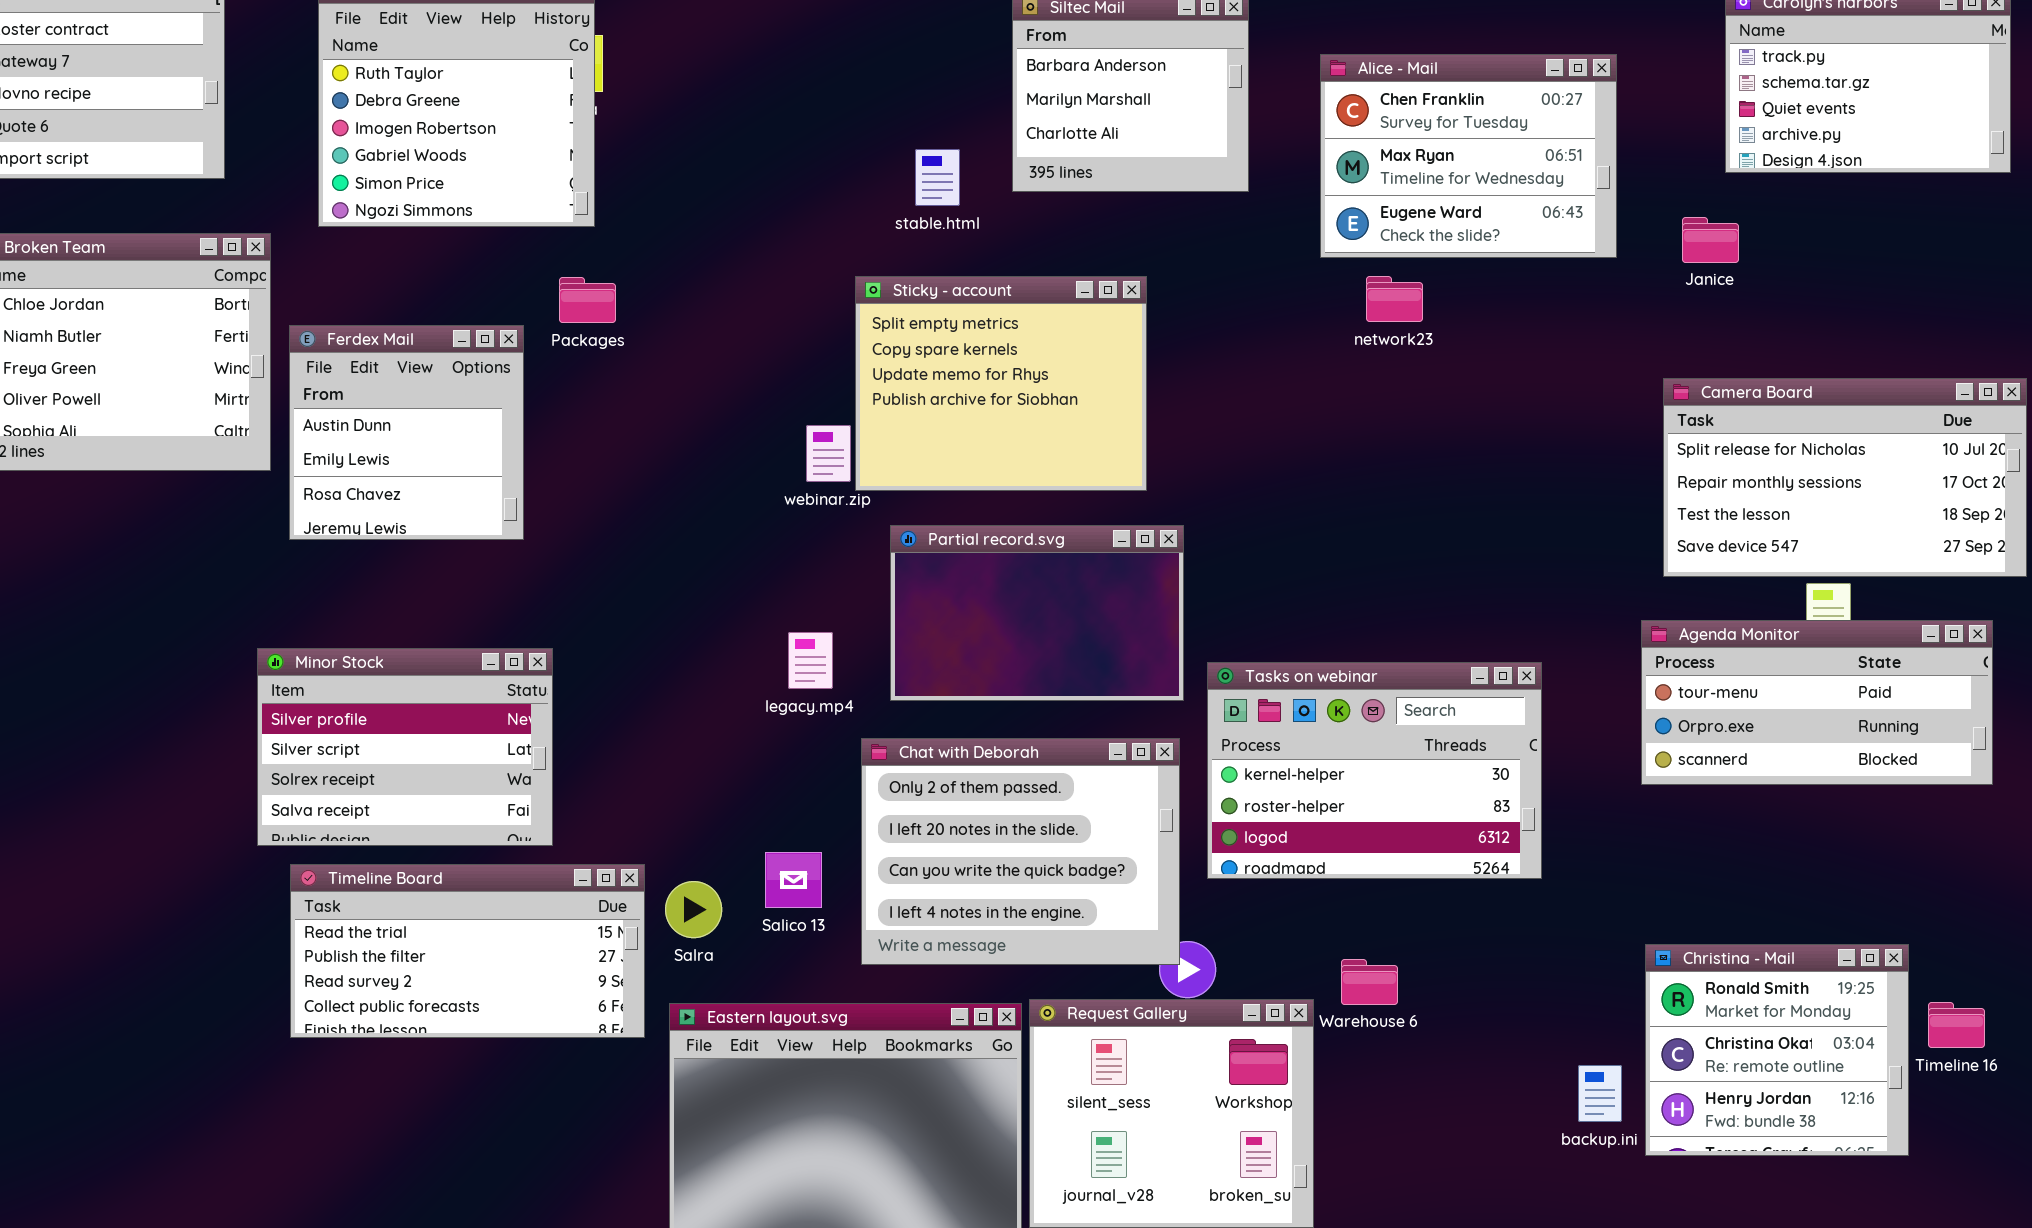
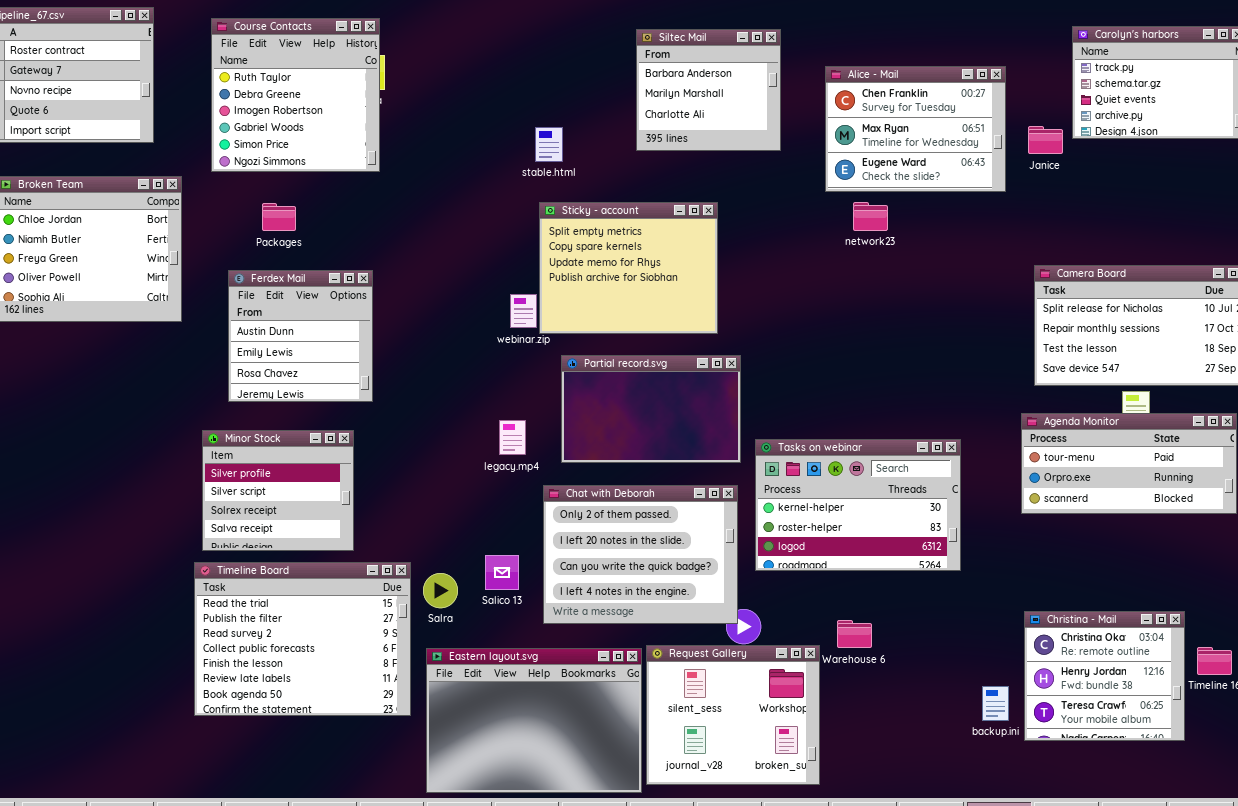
stable.html: [915,149,960,206] -> [535,127,563,162], moved
Janice: [1682,217,1739,263] -> [1028,126,1063,154], moved
Packages: [559,277,616,323] -> [262,203,296,231], moved
Ferdex Mail: [289,325,524,540] -> [228,270,373,402], moved
Minor Stock: [257,648,553,846] -> [202,430,354,551], resized
Timeline Board: [290,864,645,1038] -> [194,562,411,716], resized
Christina - Mail: [1645,944,1909,1156] -> [1024,611,1185,741], scrolled down 1 row

